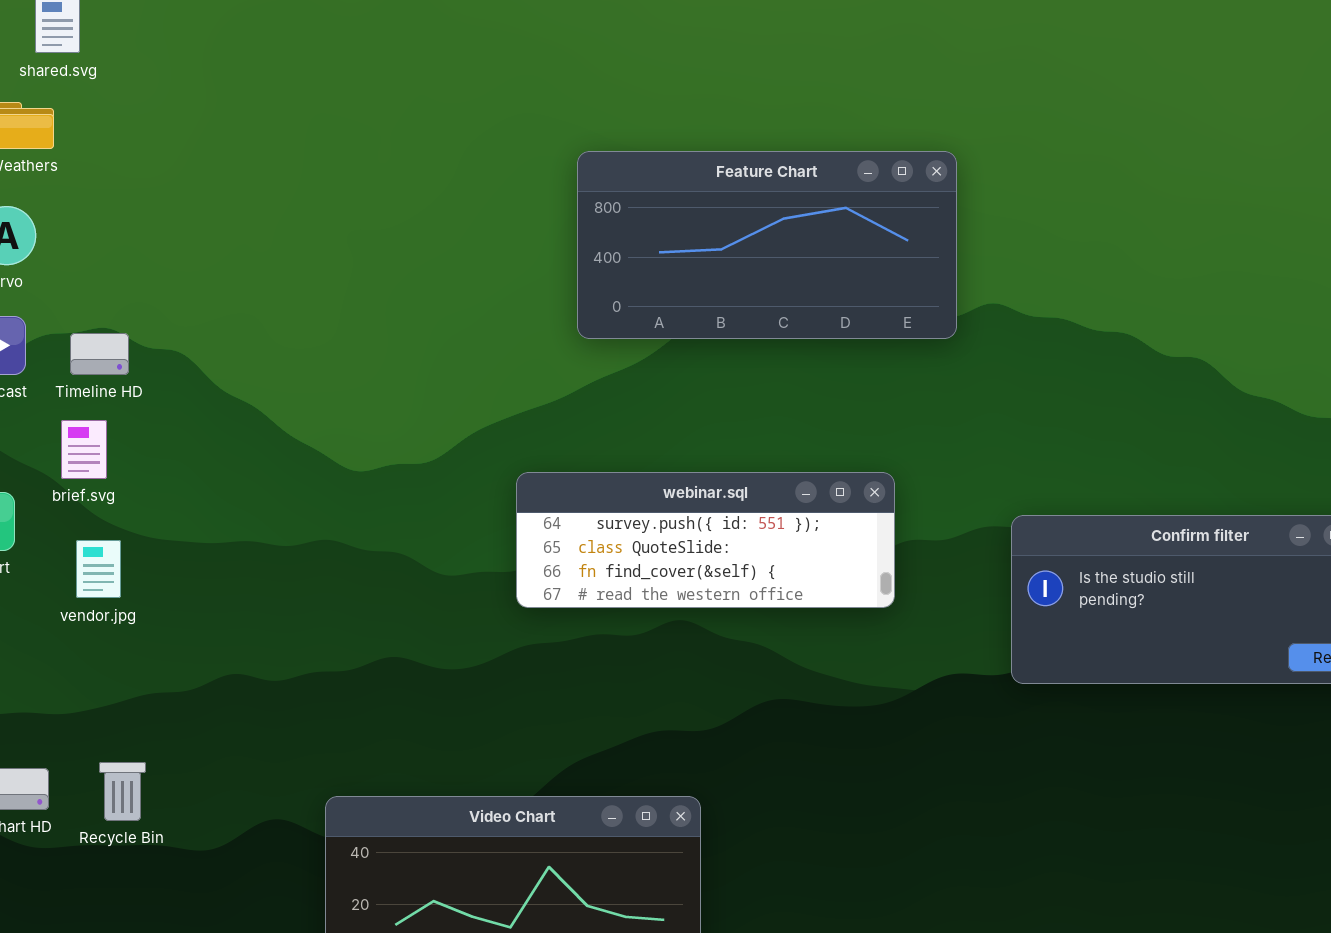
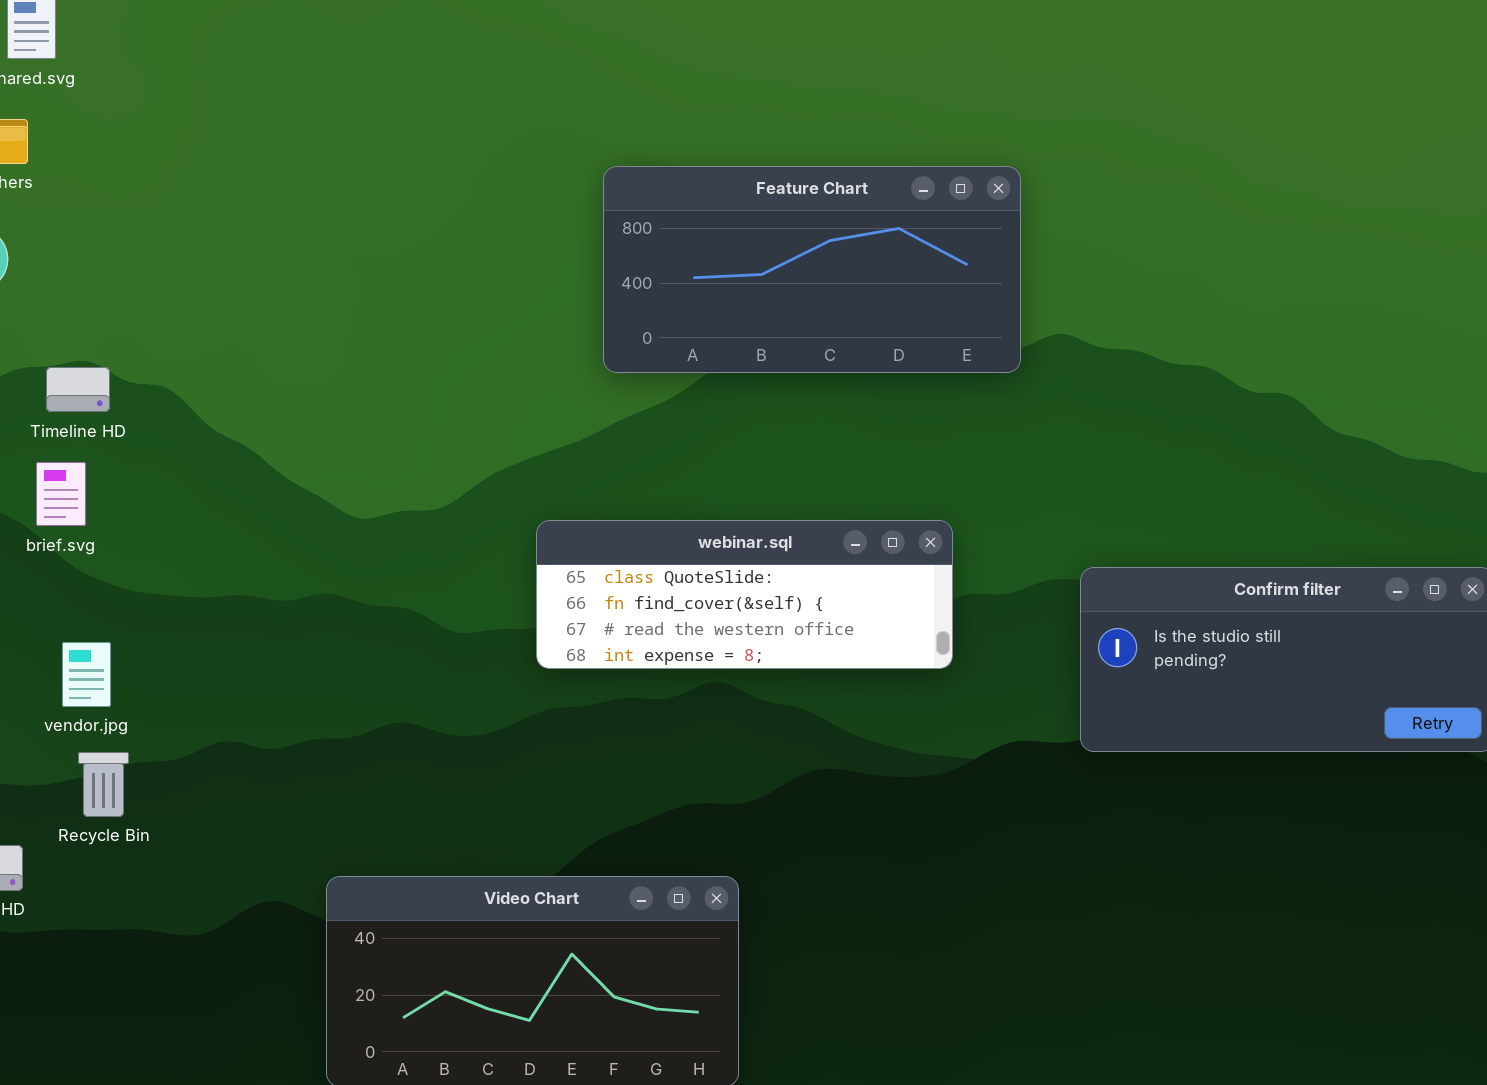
webinar.sql: [516,472,895,608] -> [536,520,953,669], scrolled down 1 row
vendor.jpg: [76,540,121,598] -> [62,642,111,707], moved
Recycle Bin: [99,762,146,821] -> [78,752,129,817], moved

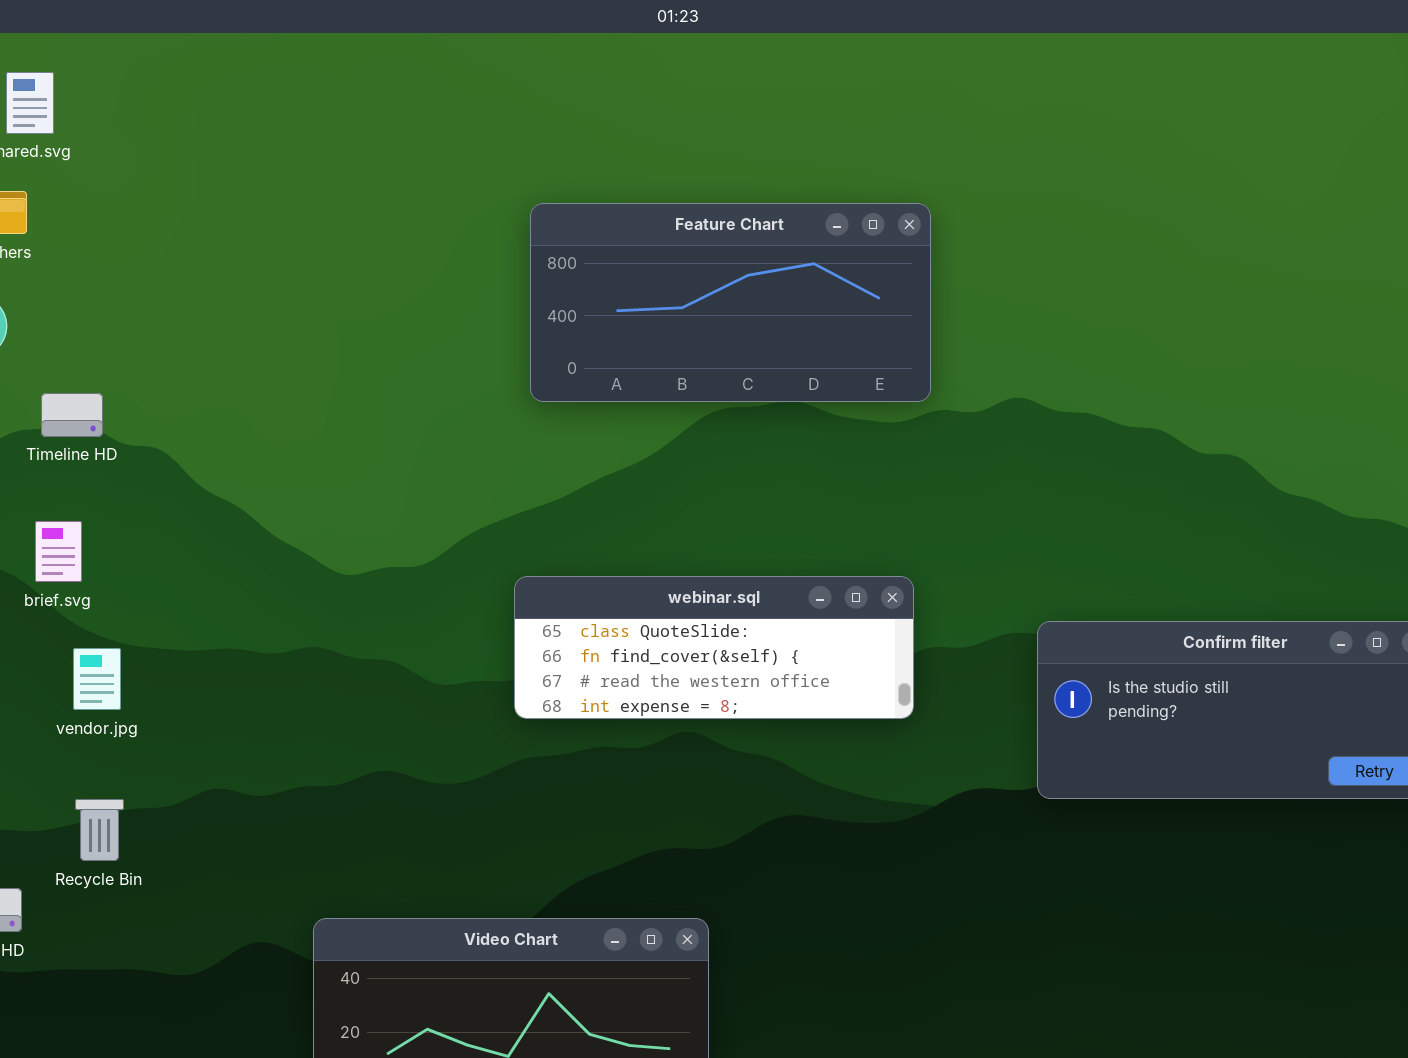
Feature Chart: [603,166,1021,373] -> [530,203,931,402], moved
Timeline HD: [46,367,110,412] -> [41,393,103,437], moved
vendor.jpg: [62,642,111,707] -> [73,648,121,710], moved

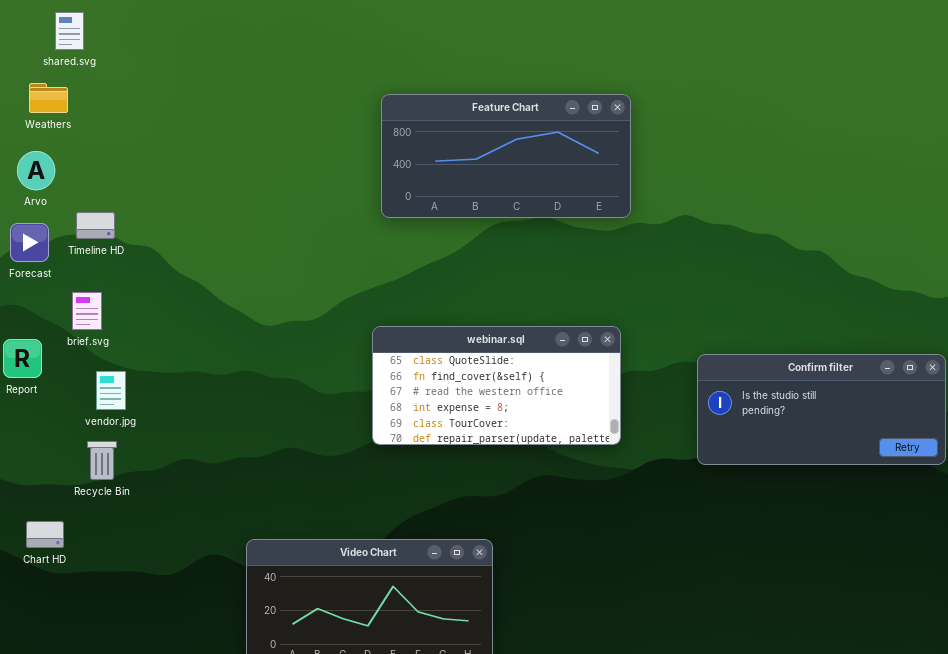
webinar.sql: [514,576,914,719] -> [372,326,621,445], resized
Recycle Bin: [75,799,124,861] -> [87,441,117,480], moved

